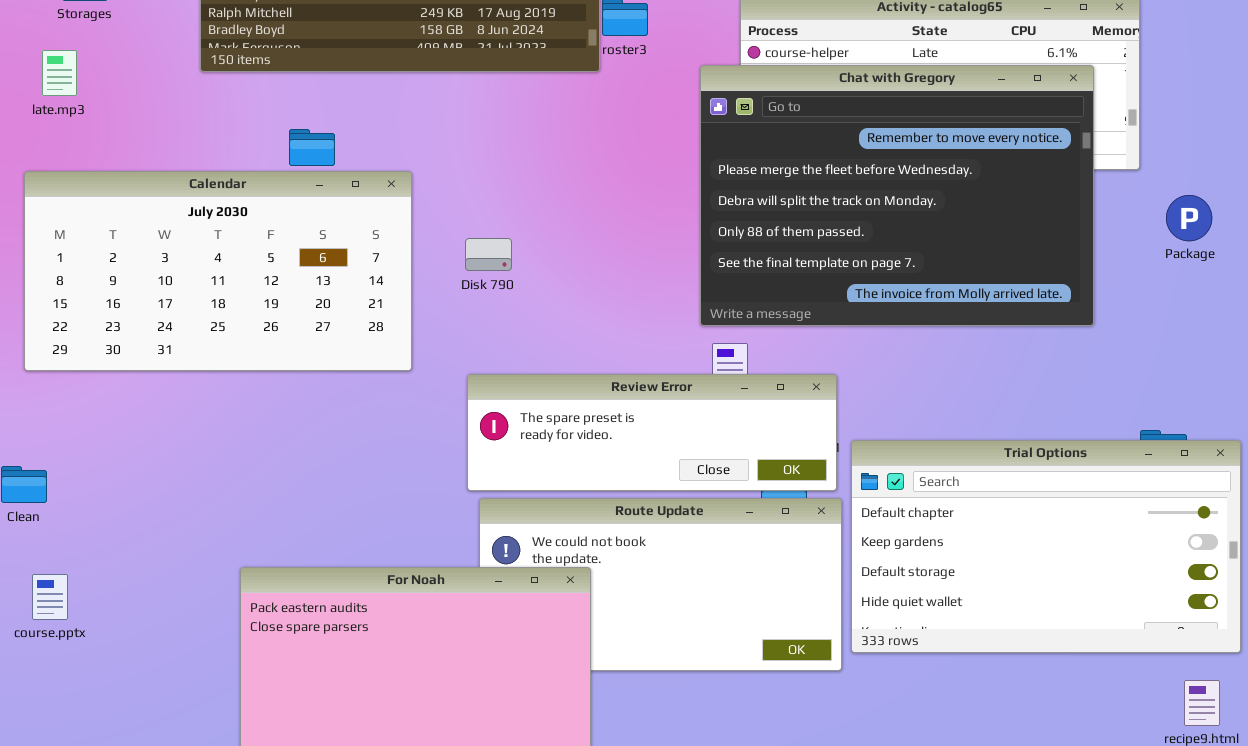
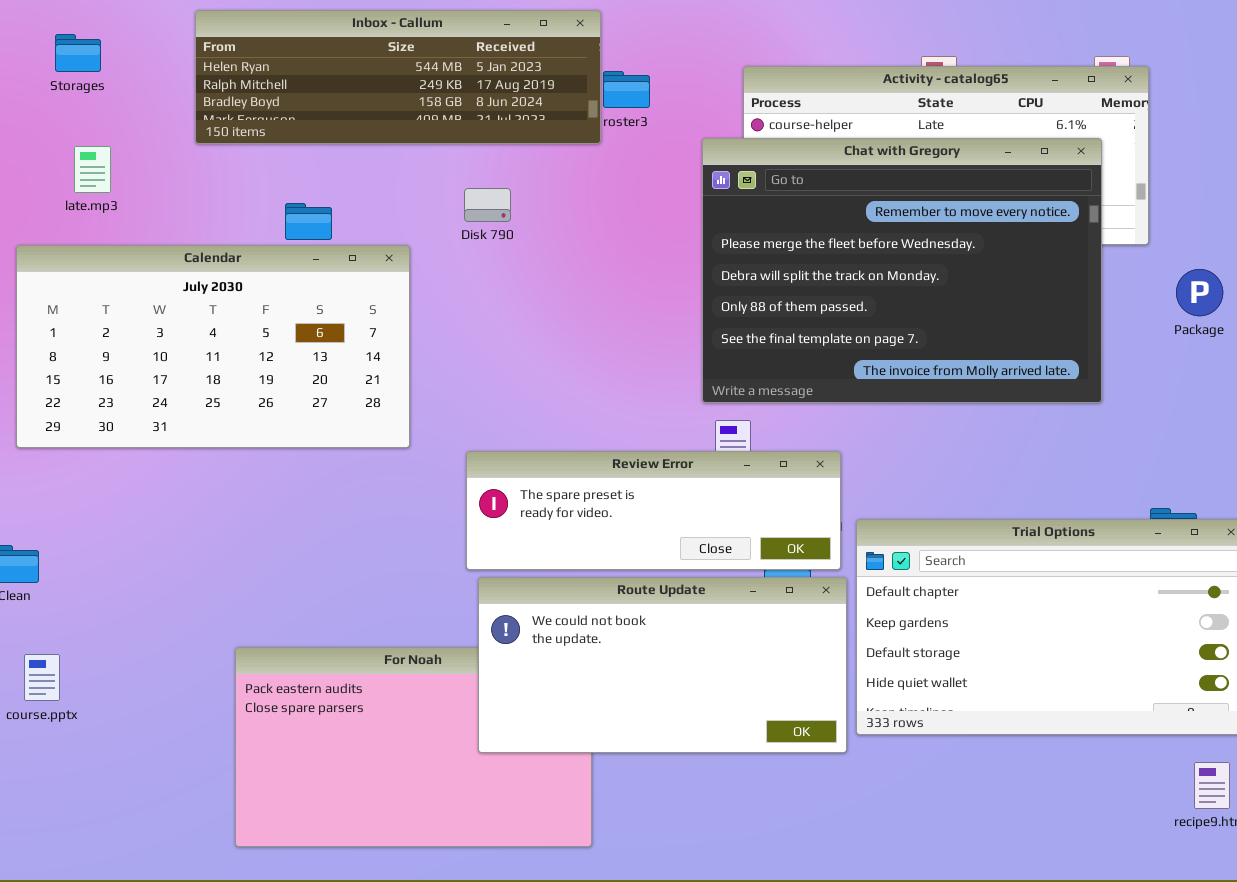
late.mp3: [42,50,77,96] -> [74,146,111,193], moved
Disk 790: [465,238,512,271] -> [464,188,511,222], moved
Route Update: [479,498,842,671] -> [478,577,847,753], raised

